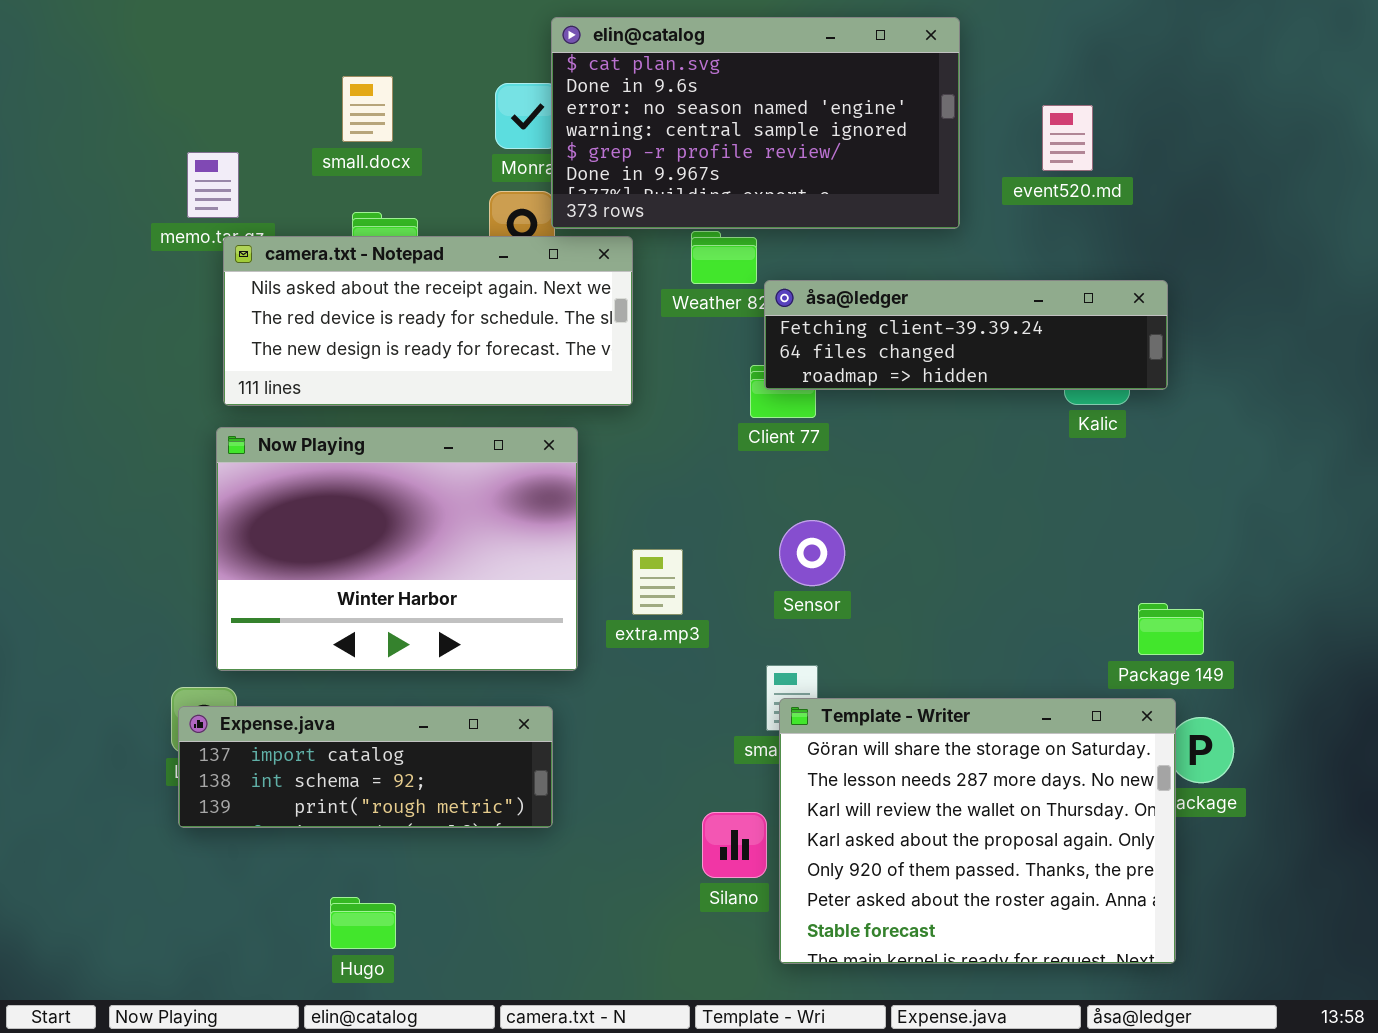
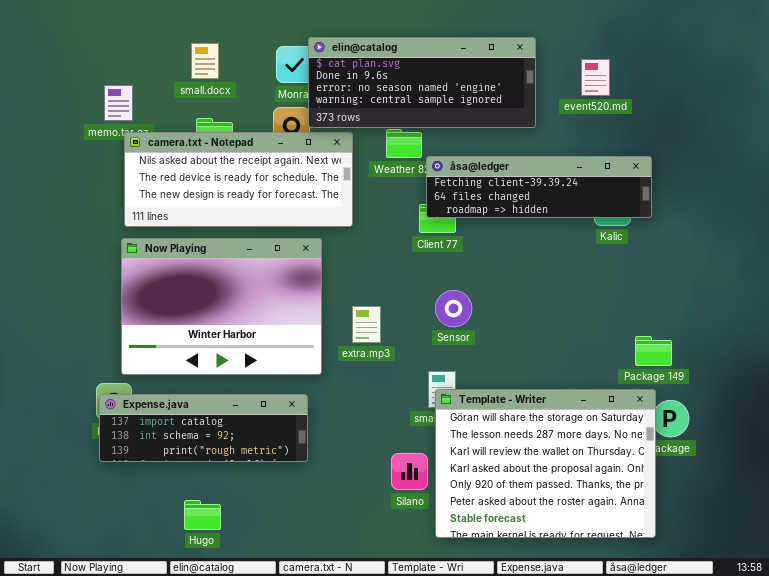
elin@catalog: [551,17,960,229] -> [308,37,536,128], resized

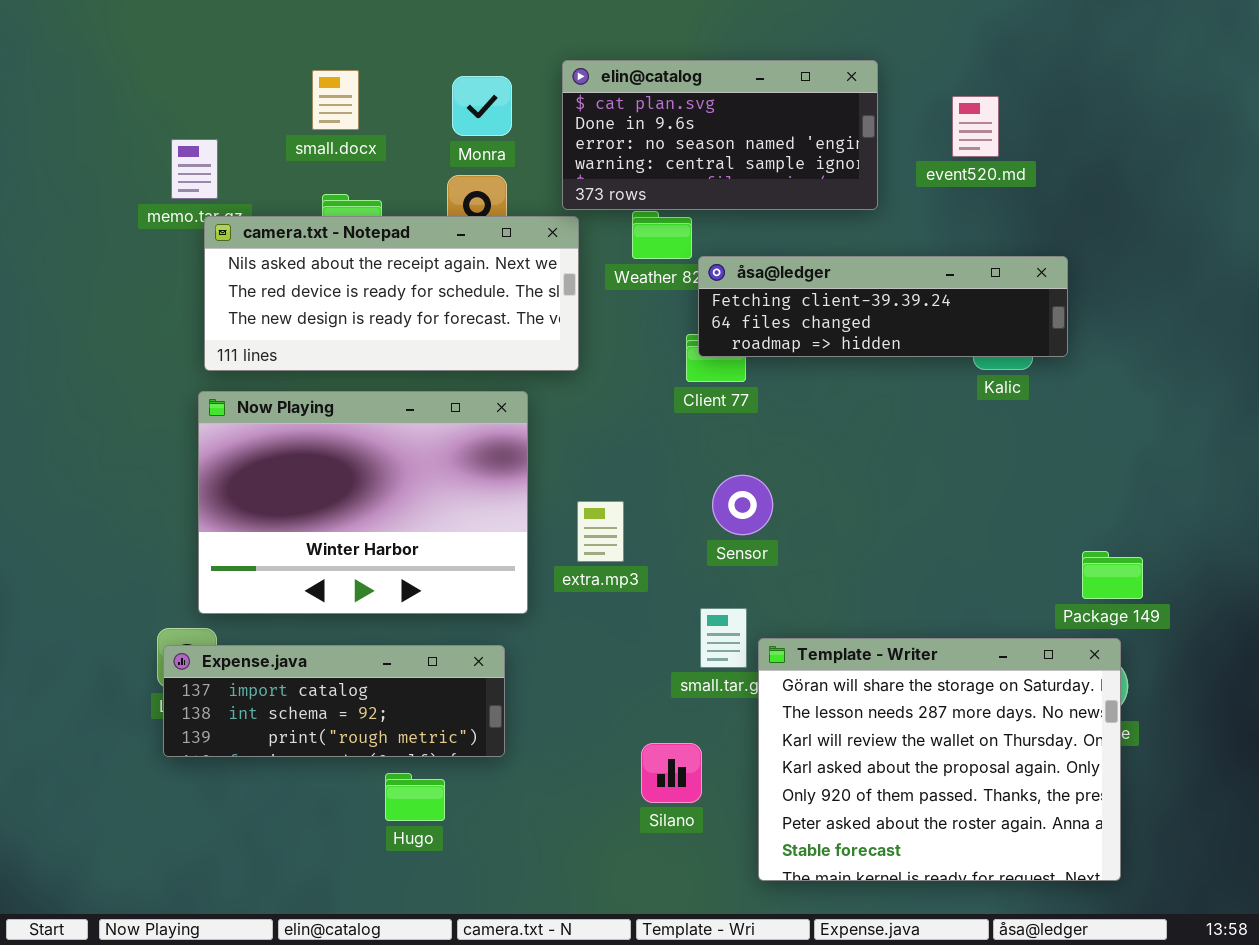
elin@catalog: [308,37,536,128] -> [562,60,878,210], resized
Package 149: [635,336,672,366] -> [1082,551,1143,599], moved
Template - Writer: [435,389,656,538] -> [758,638,1121,881], moved
Hugo: [184,500,221,530] -> [385,773,445,821], moved

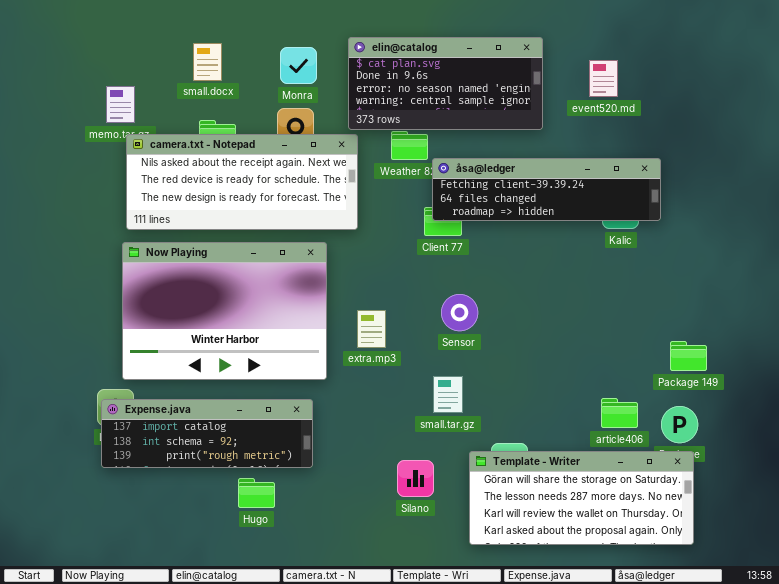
Template - Writer: [758,638,1121,881] -> [469,451,694,545], resized

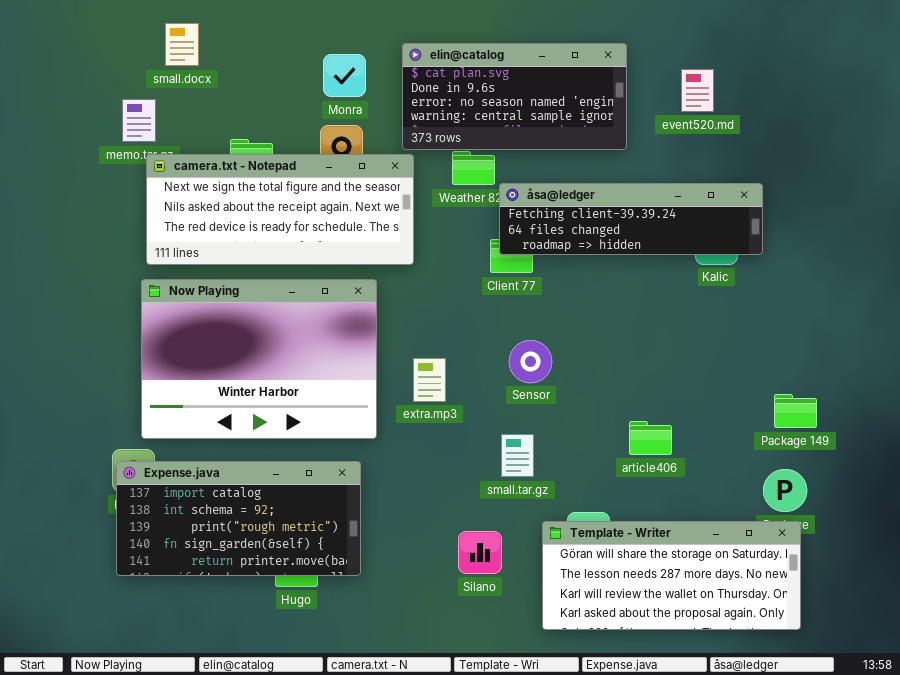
small.docx: [193,43,222,81] -> [165,23,199,66], moved
camera.txt - Notepad: [126,134,358,230] -> [146,154,414,265], scrolled up 1 row
article406: [601,398,638,428] -> [629,421,672,455], moved
Expense.java: [101,399,313,468] -> [116,461,361,576], resized

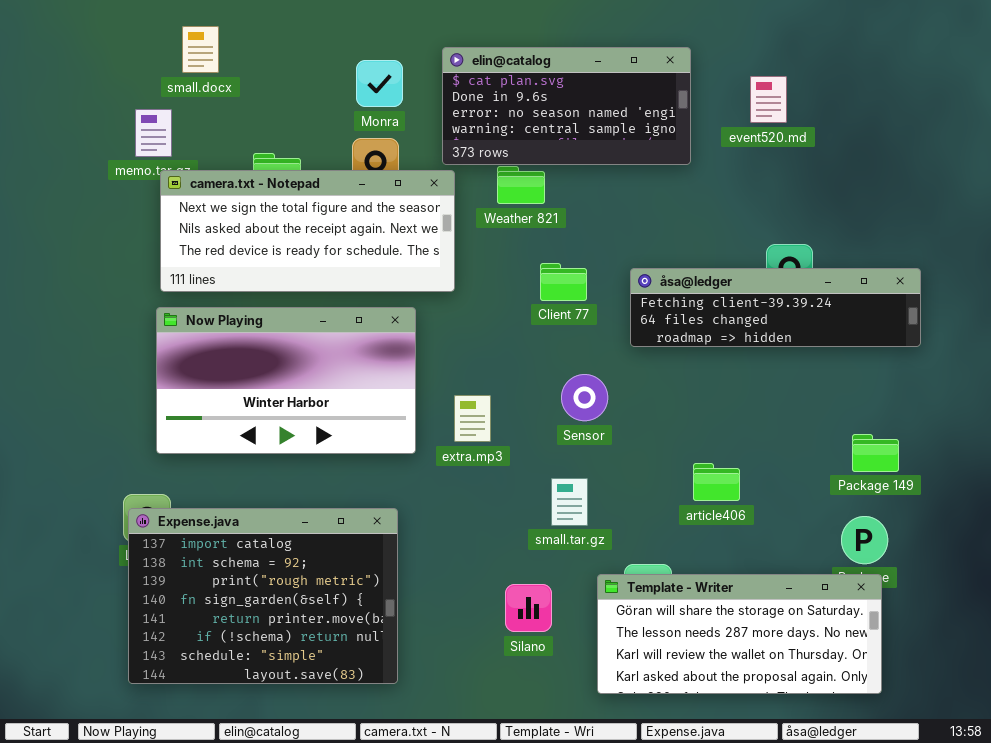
åsa@ledger: [499,183,763,255] -> [630,268,921,347], moved
Now Playing: [141,279,377,439] -> [156,307,416,454], resized
Expense.java: [116,461,361,576] -> [128,508,398,684], resized

